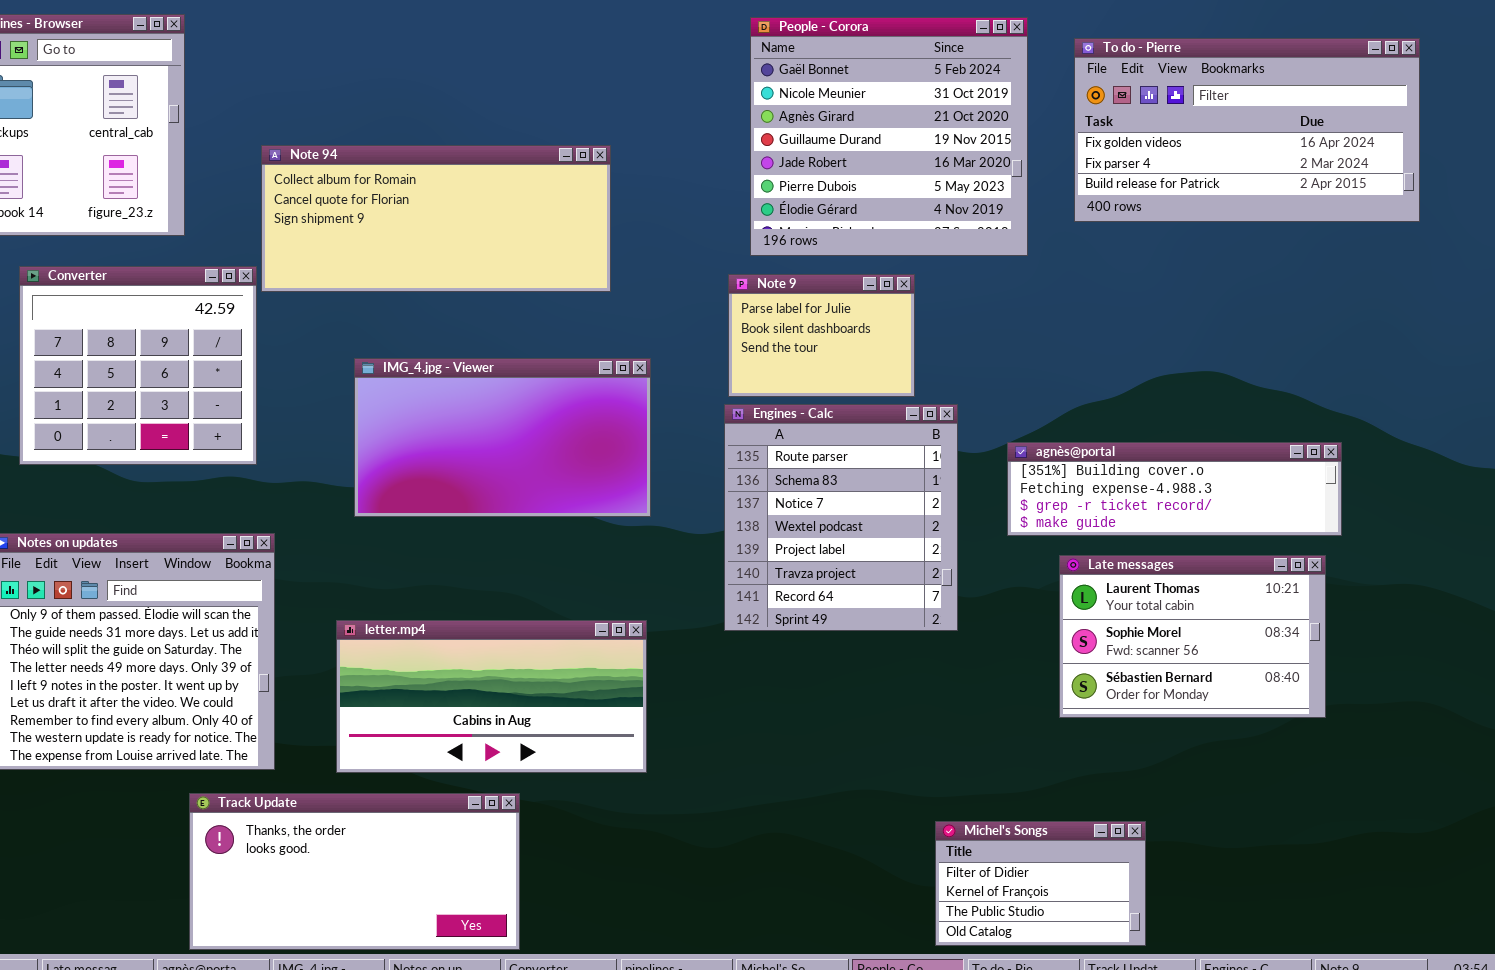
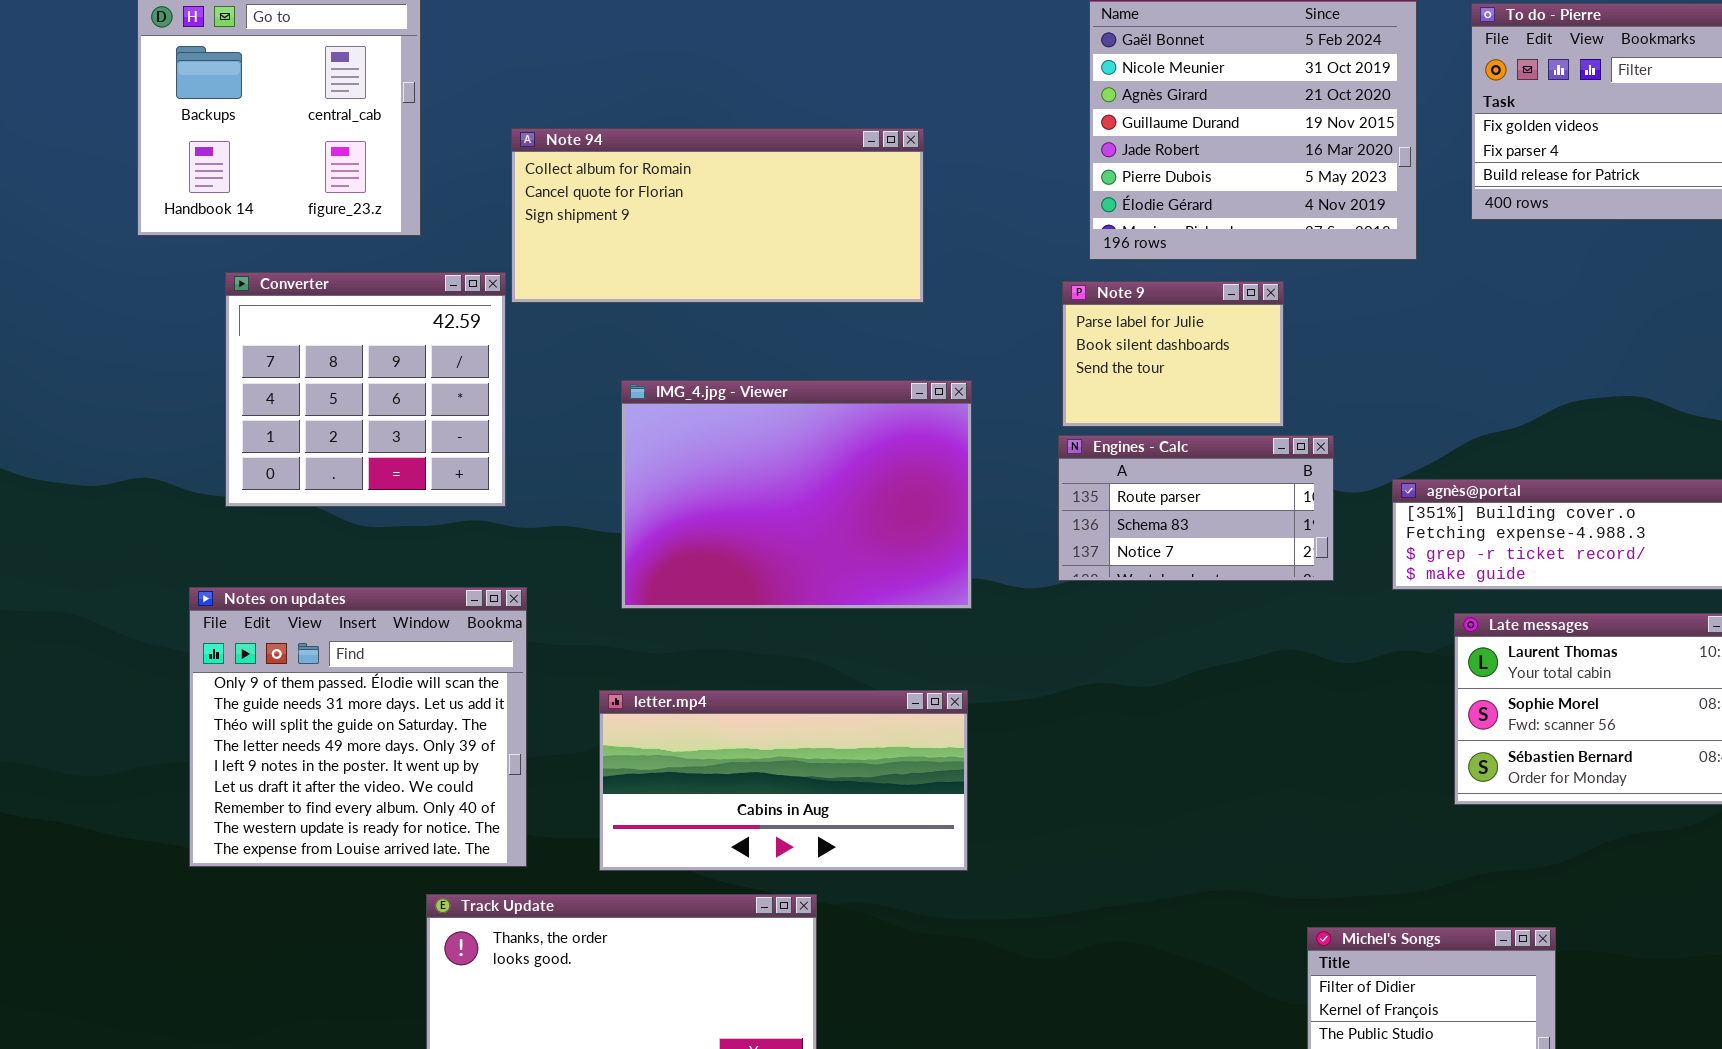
IMG_4.jpg - Viewer: [354,358,651,517] -> [621,380,972,609], resized
Engines - Calc: [724,404,958,631] -> [1058,435,1334,581], resized

